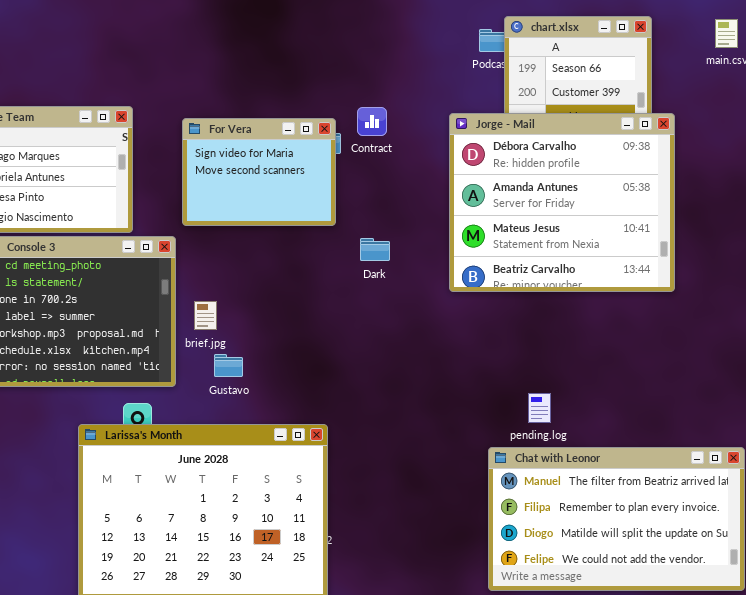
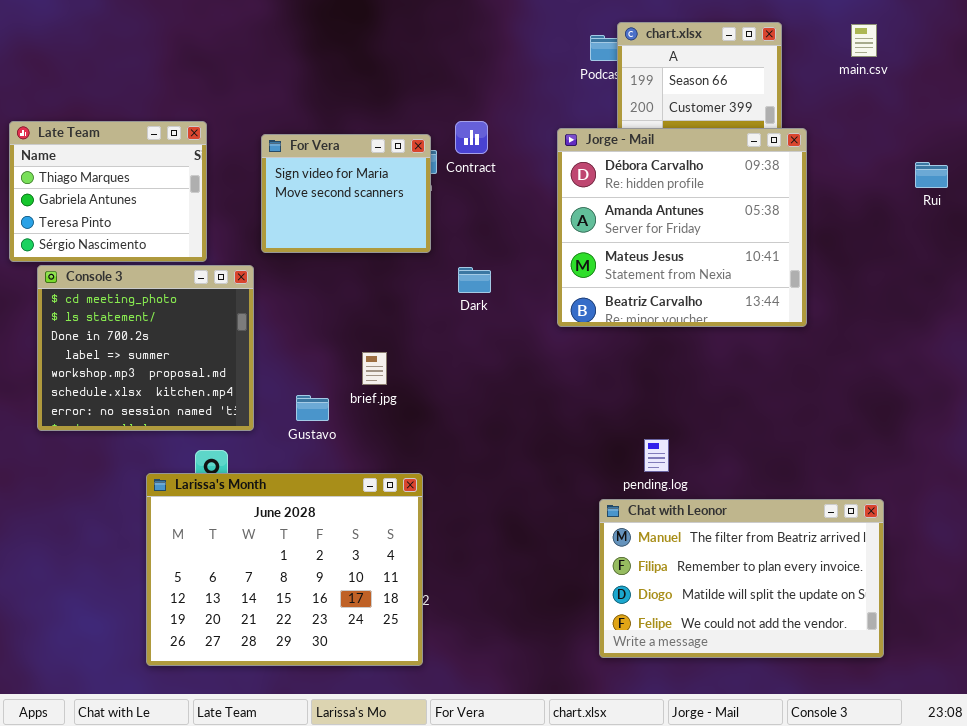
brief.jpg: [194,301,217,330] -> [362,352,387,385], moved

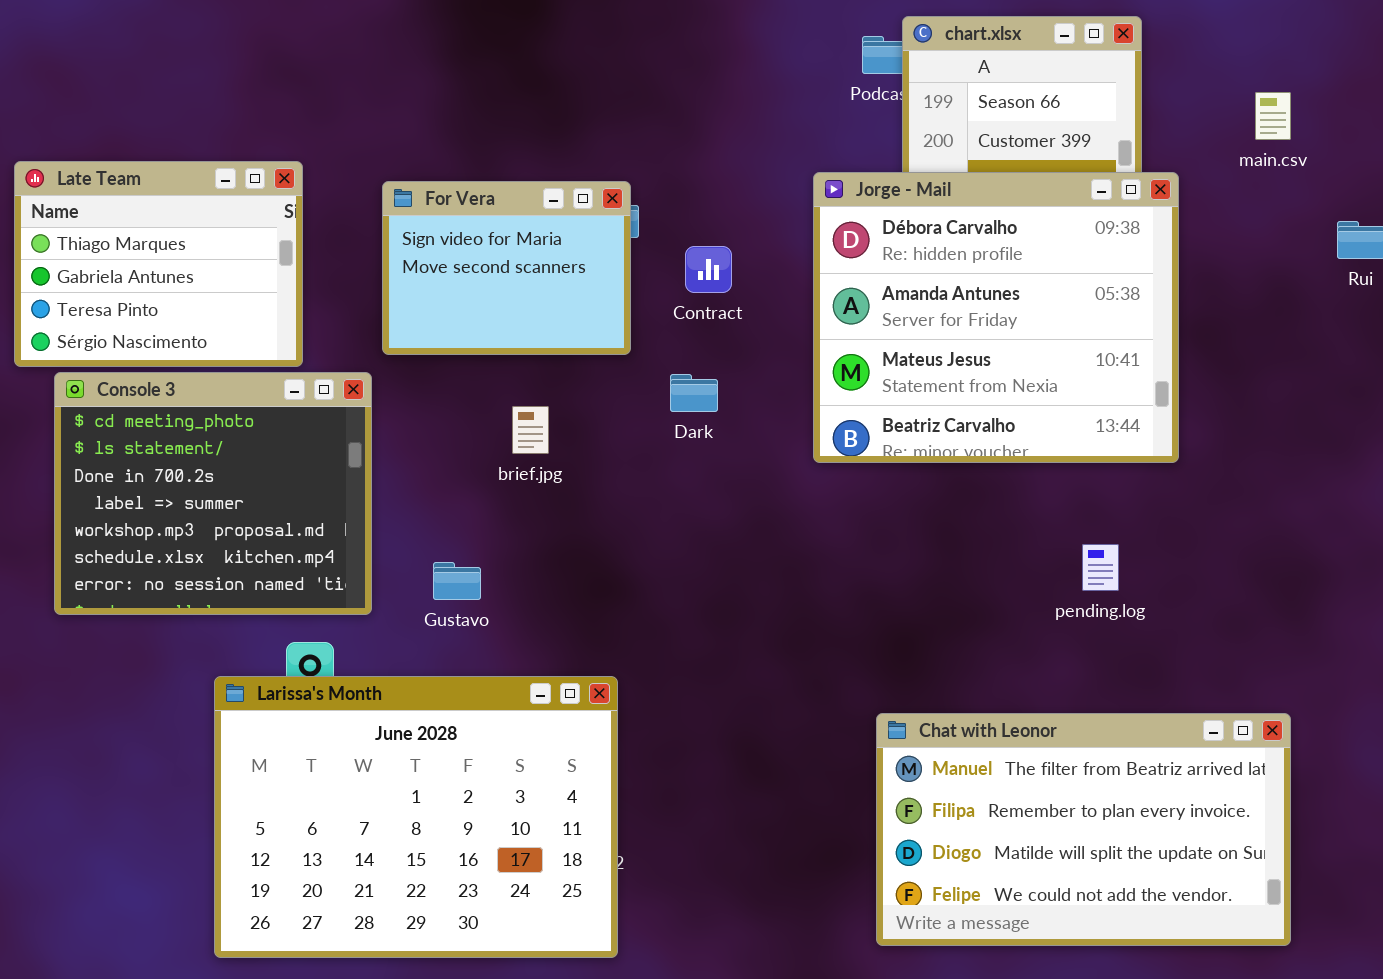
main.csv: [851,24,877,57] -> [1255,92,1291,140], moved
Contract: [455,121,488,154] -> [685,246,732,293], moved
brief.jpg: [362,352,387,385] -> [512,406,549,454], moved
pending.log: [644,439,669,472] -> [1082,544,1119,591], moved

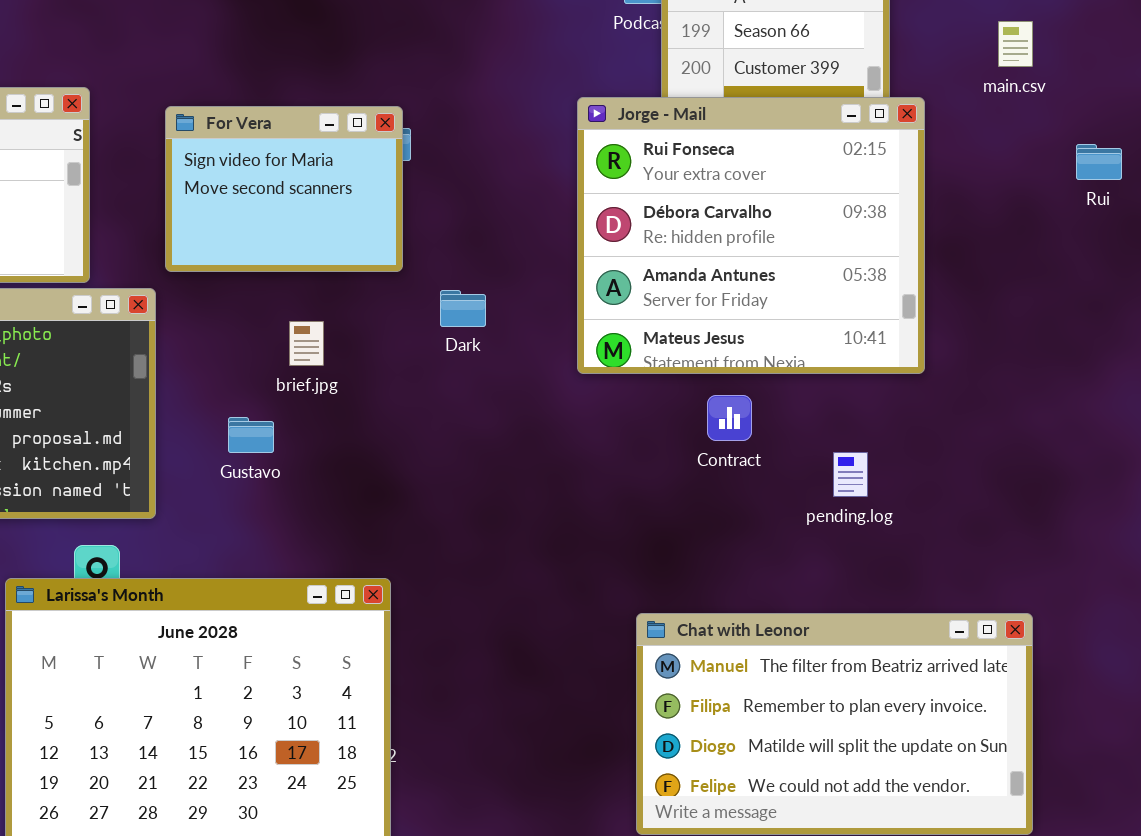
Jorge - Mail: [813,172,1179,463] -> [577,97,925,374], scrolled up 1 row
Contract: [685,246,732,293] -> [707,395,752,441], moved
Gustavo: [433,562,481,600] -> [228,417,274,453], moved

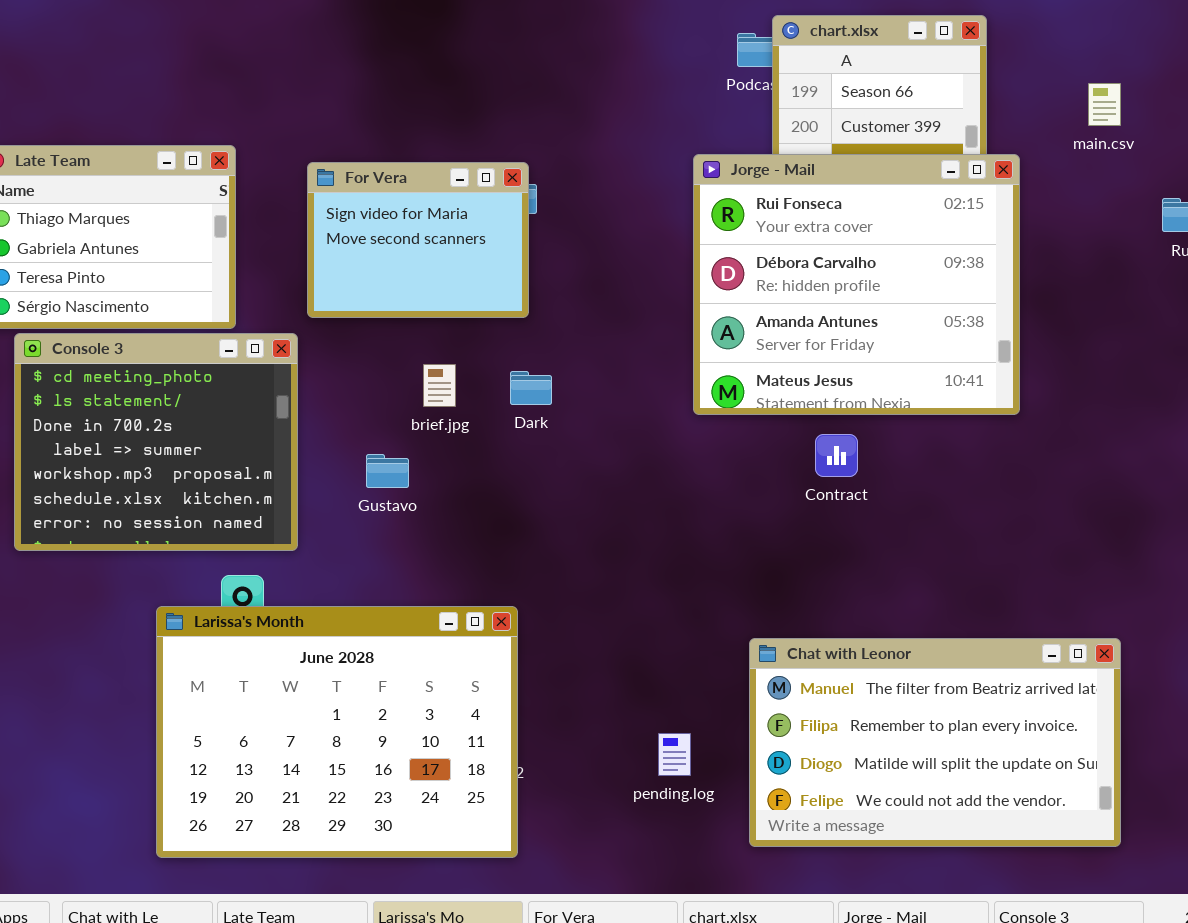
Dark: [440,290,486,327] -> [510,371,552,405], moved
pending.log: [833,452,868,497] -> [658,733,691,776], moved

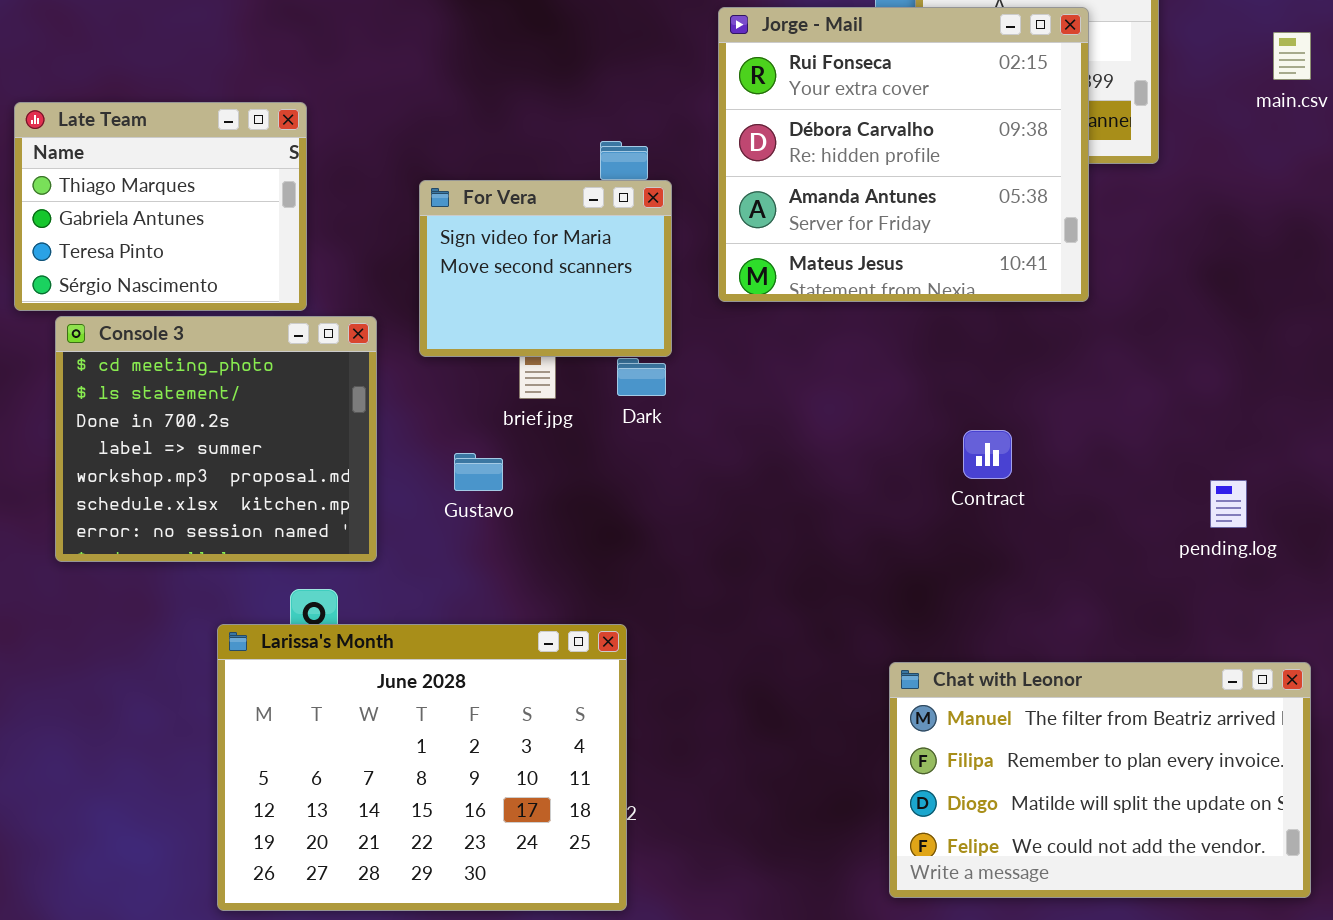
Jorge - Mail: [693,154,1020,415] -> [718,7,1089,302], moved
For Vera: [307,162,529,318] -> [419,180,672,357], moved
pending.log: [658,733,691,776] -> [1210,480,1247,528], moved

